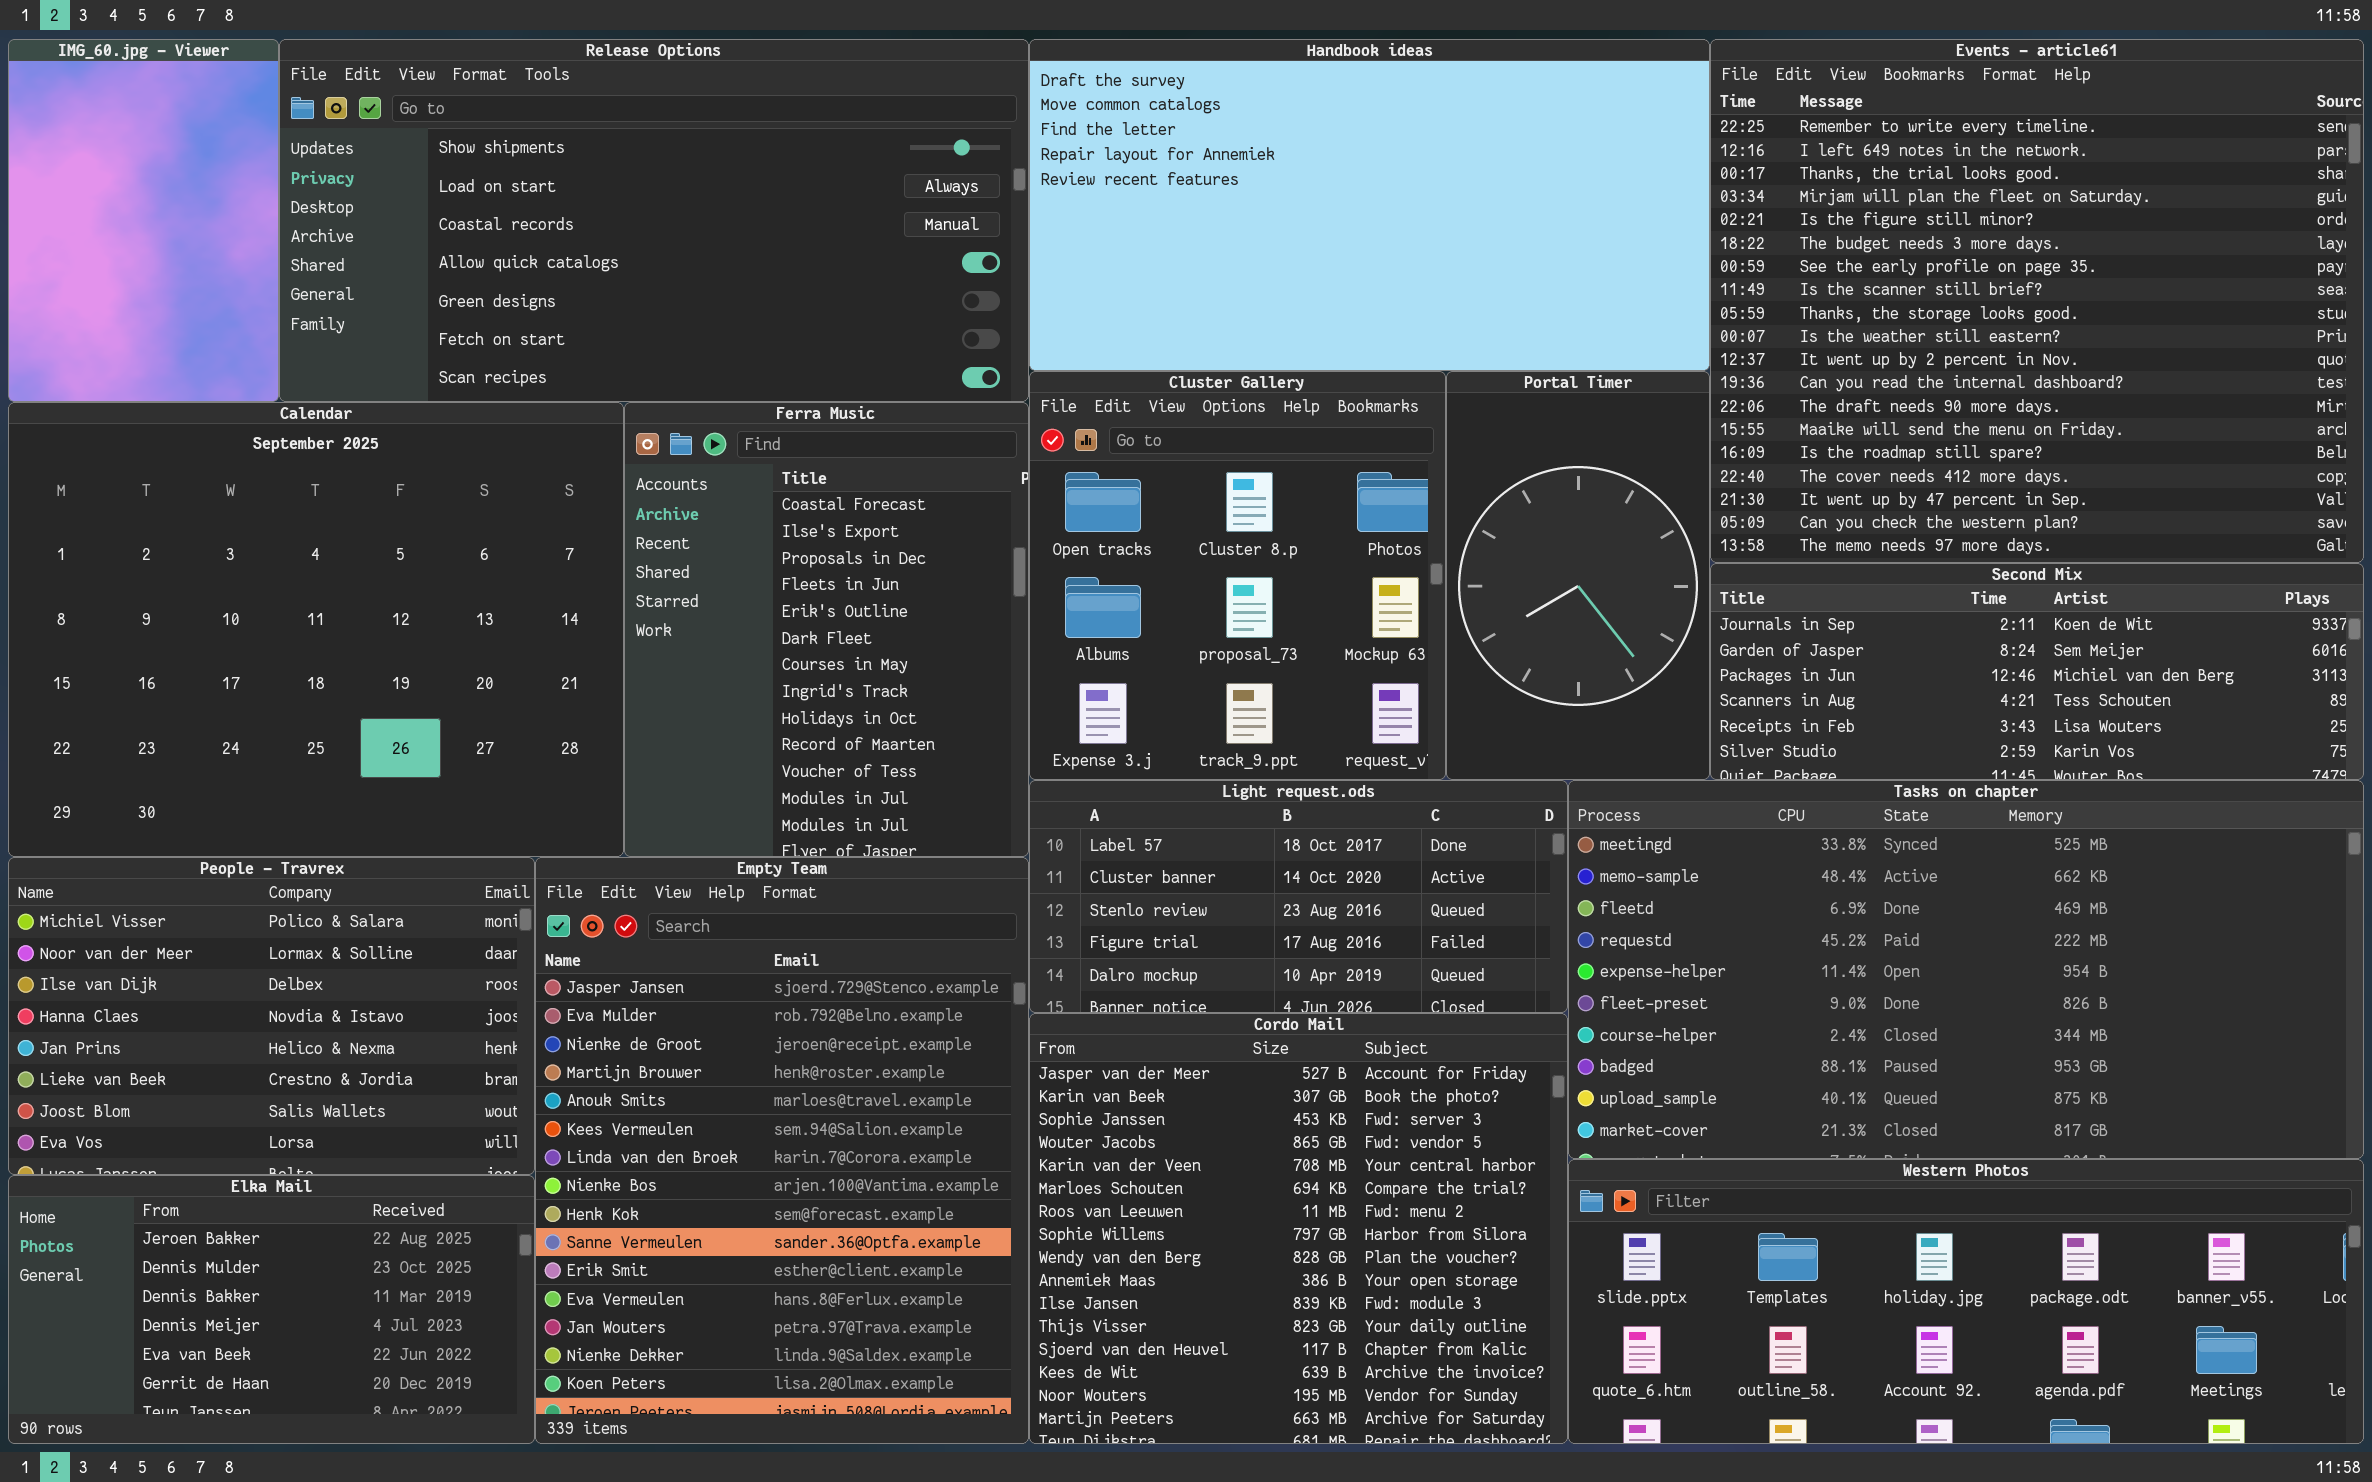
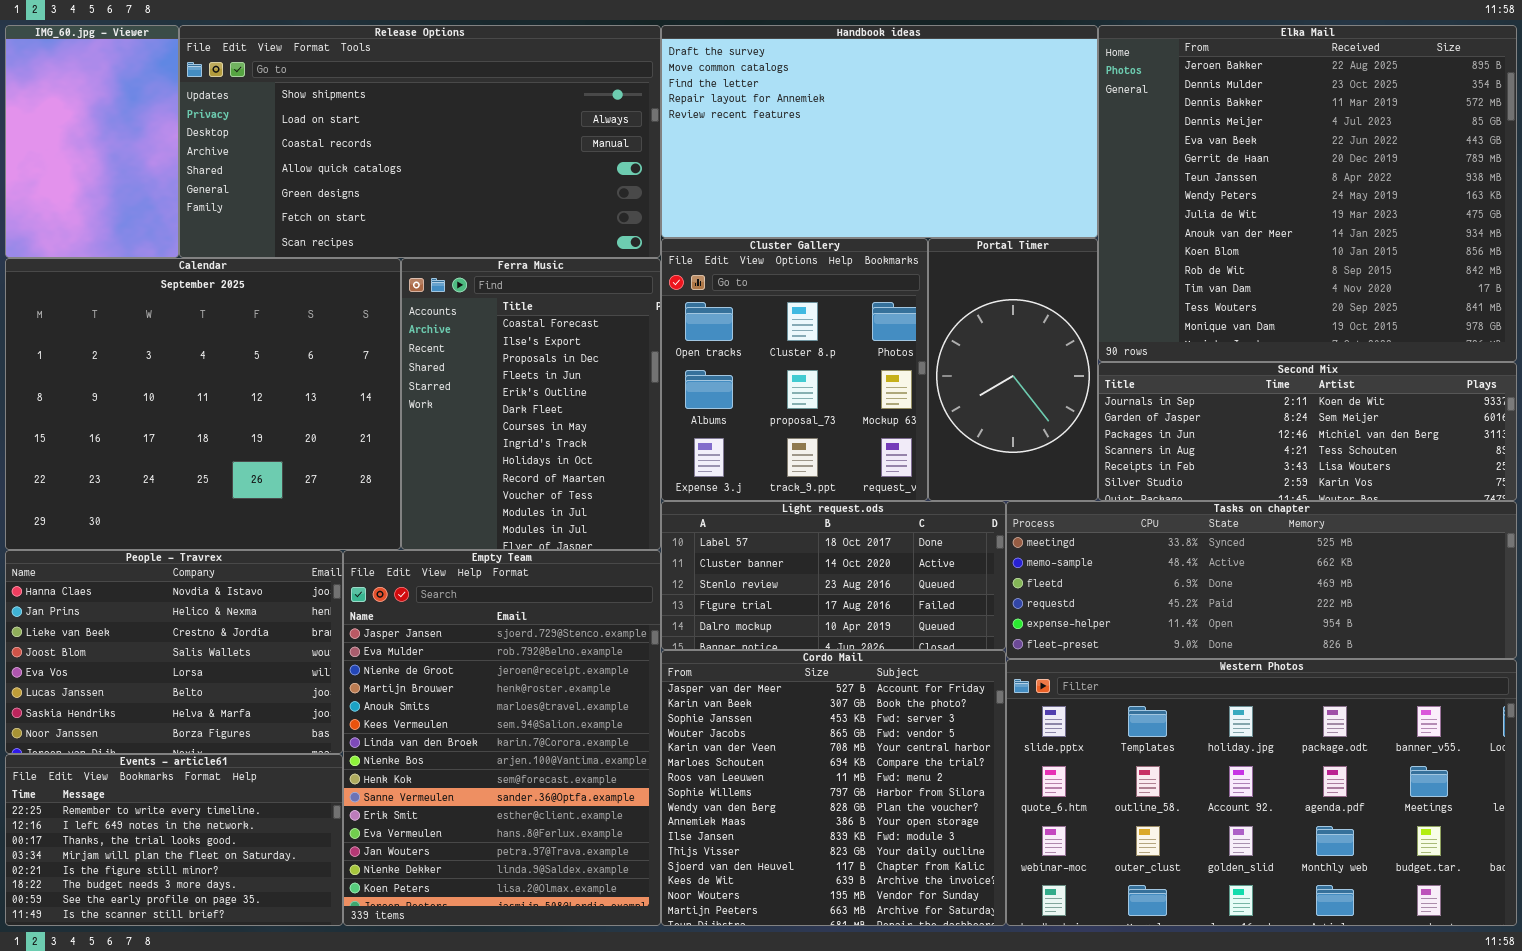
Events - article61: [1710,39,2364,563] -> [5,754,343,926], moved, resized
Tasks on chapter: [1568,780,2364,1159] -> [1006,501,1517,659], resized
People - Travrex: [8,857,535,1175] -> [5,550,343,754], scrolled down 3 rows
Western Photos: [1568,1159,2364,1444] -> [1006,659,1517,926], resized
Elka Mail: [8,1175,535,1444] -> [1098,25,1517,362], moved, resized

